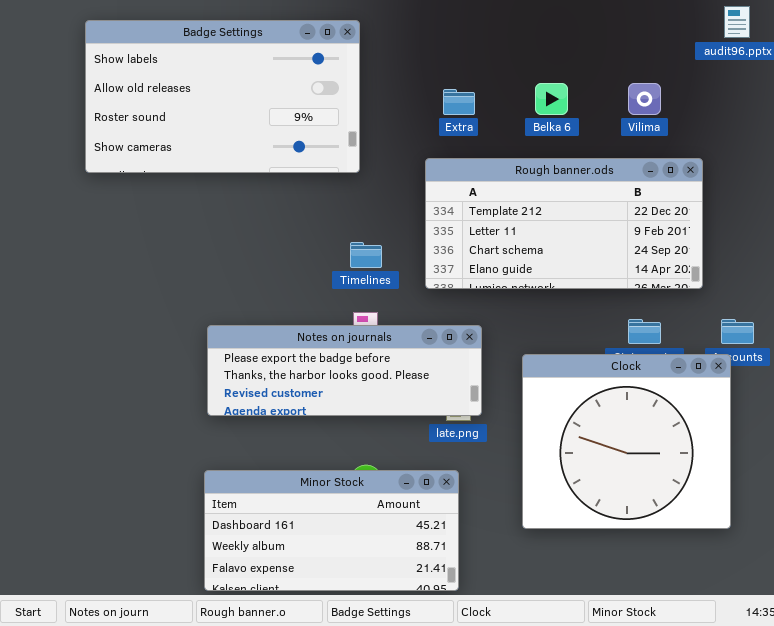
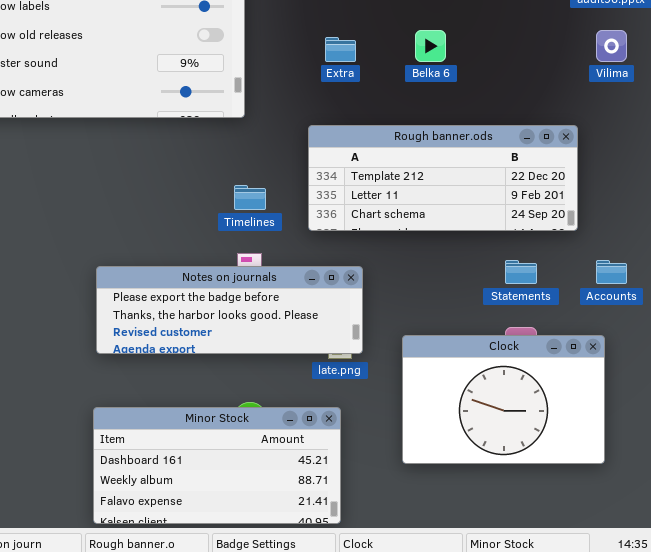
Vilima: [628,83,661,115] -> [596,30,627,62], moved
Rough banner.ods: [425,158,703,289] -> [308,125,578,231], resized
Clock: [522,354,731,529] -> [402,335,605,464], resized

